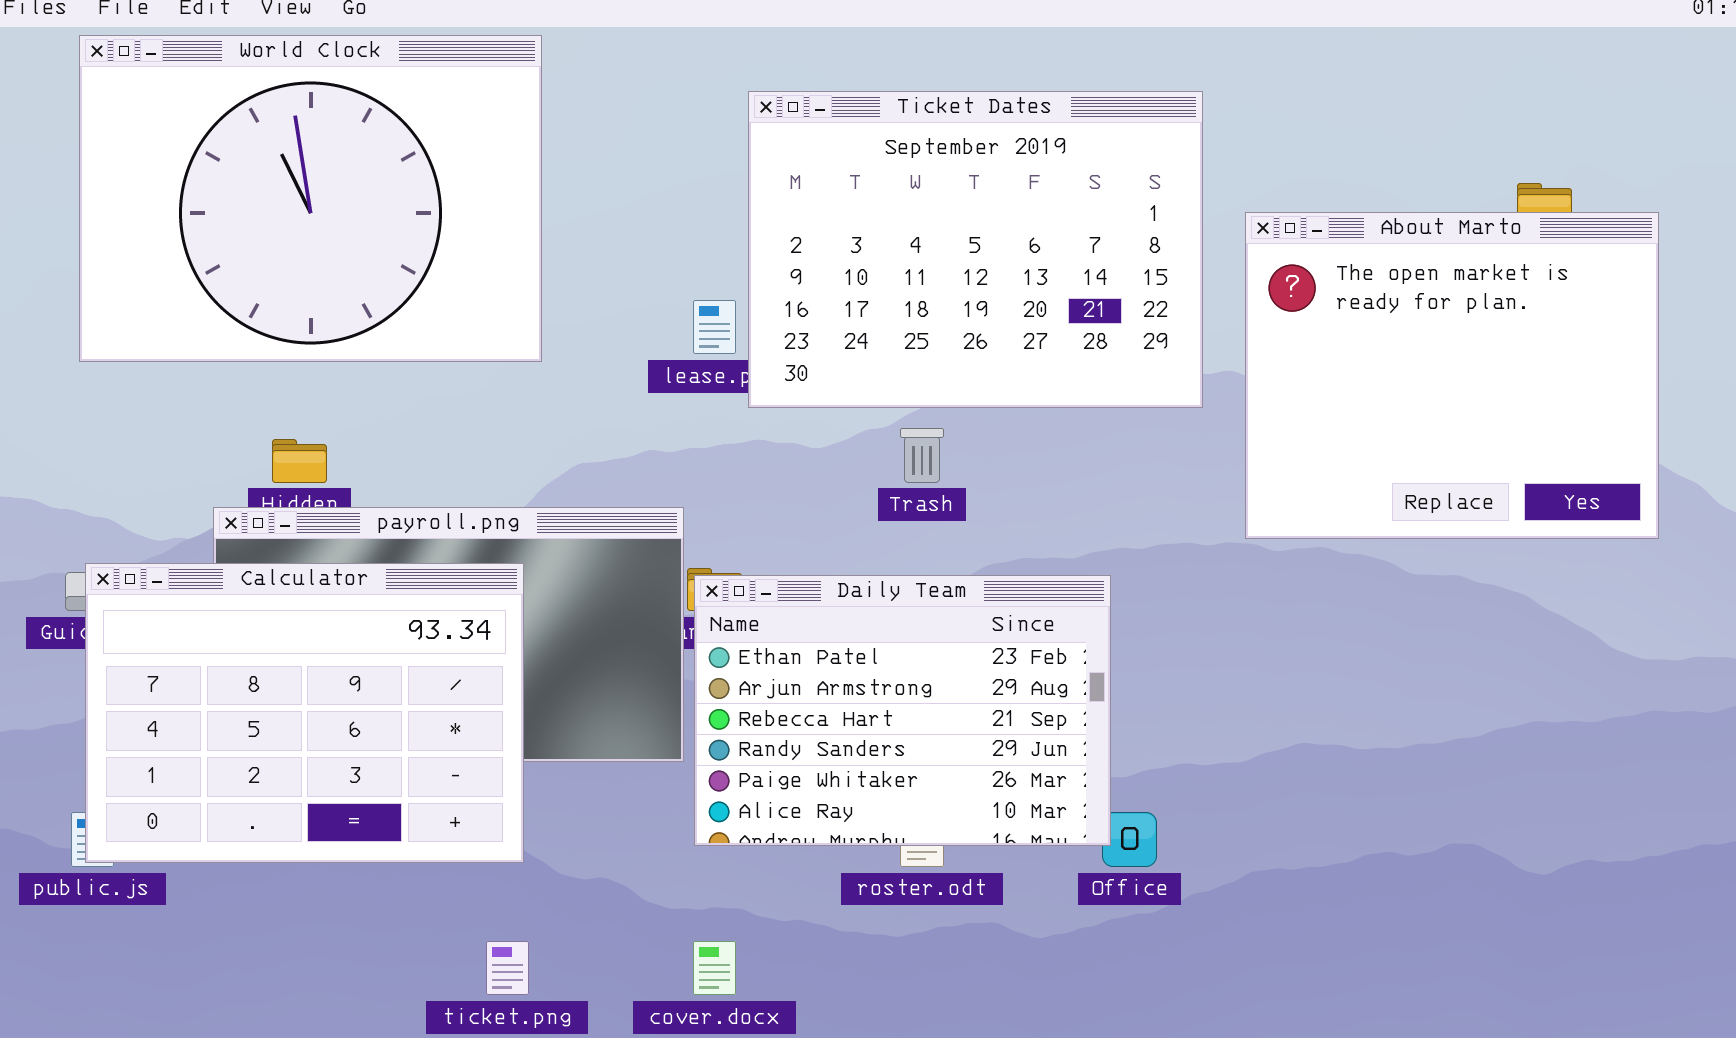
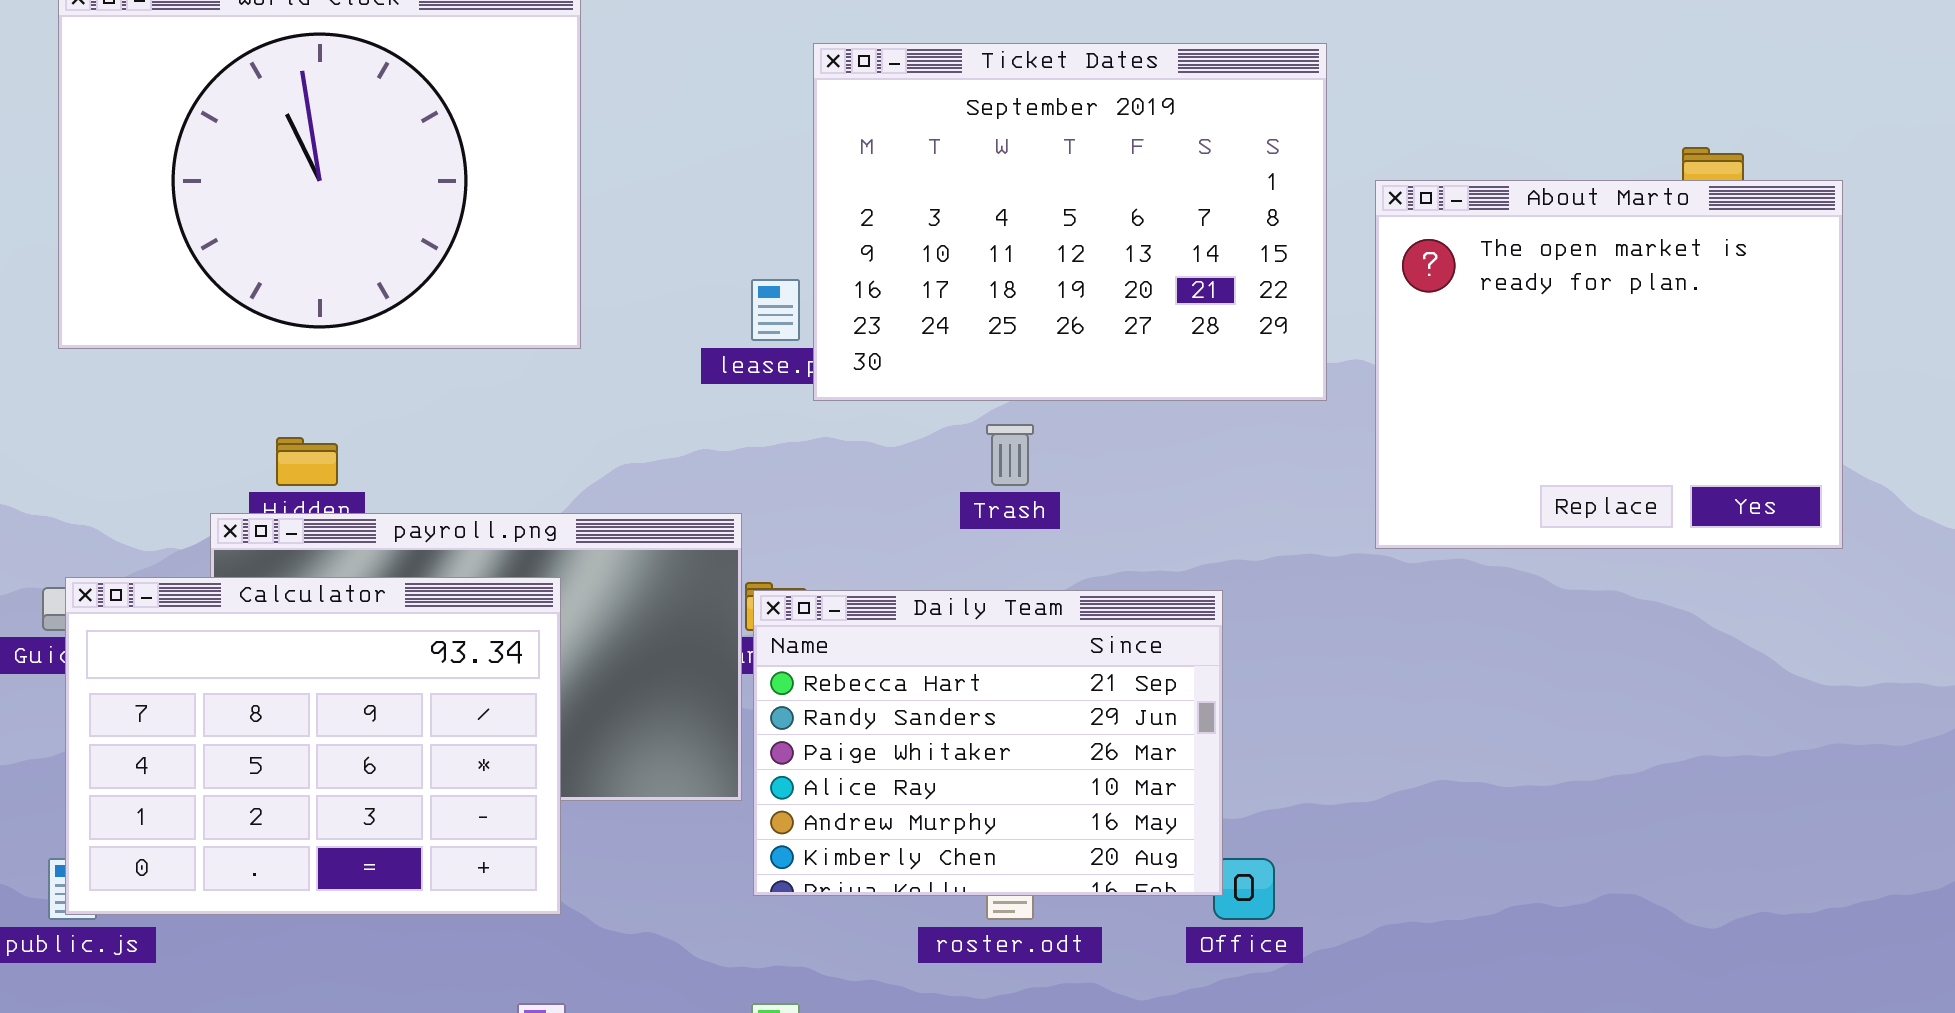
Daily Team: [694,575,1111,846] -> [753,590,1223,896], scrolled down 2 rows

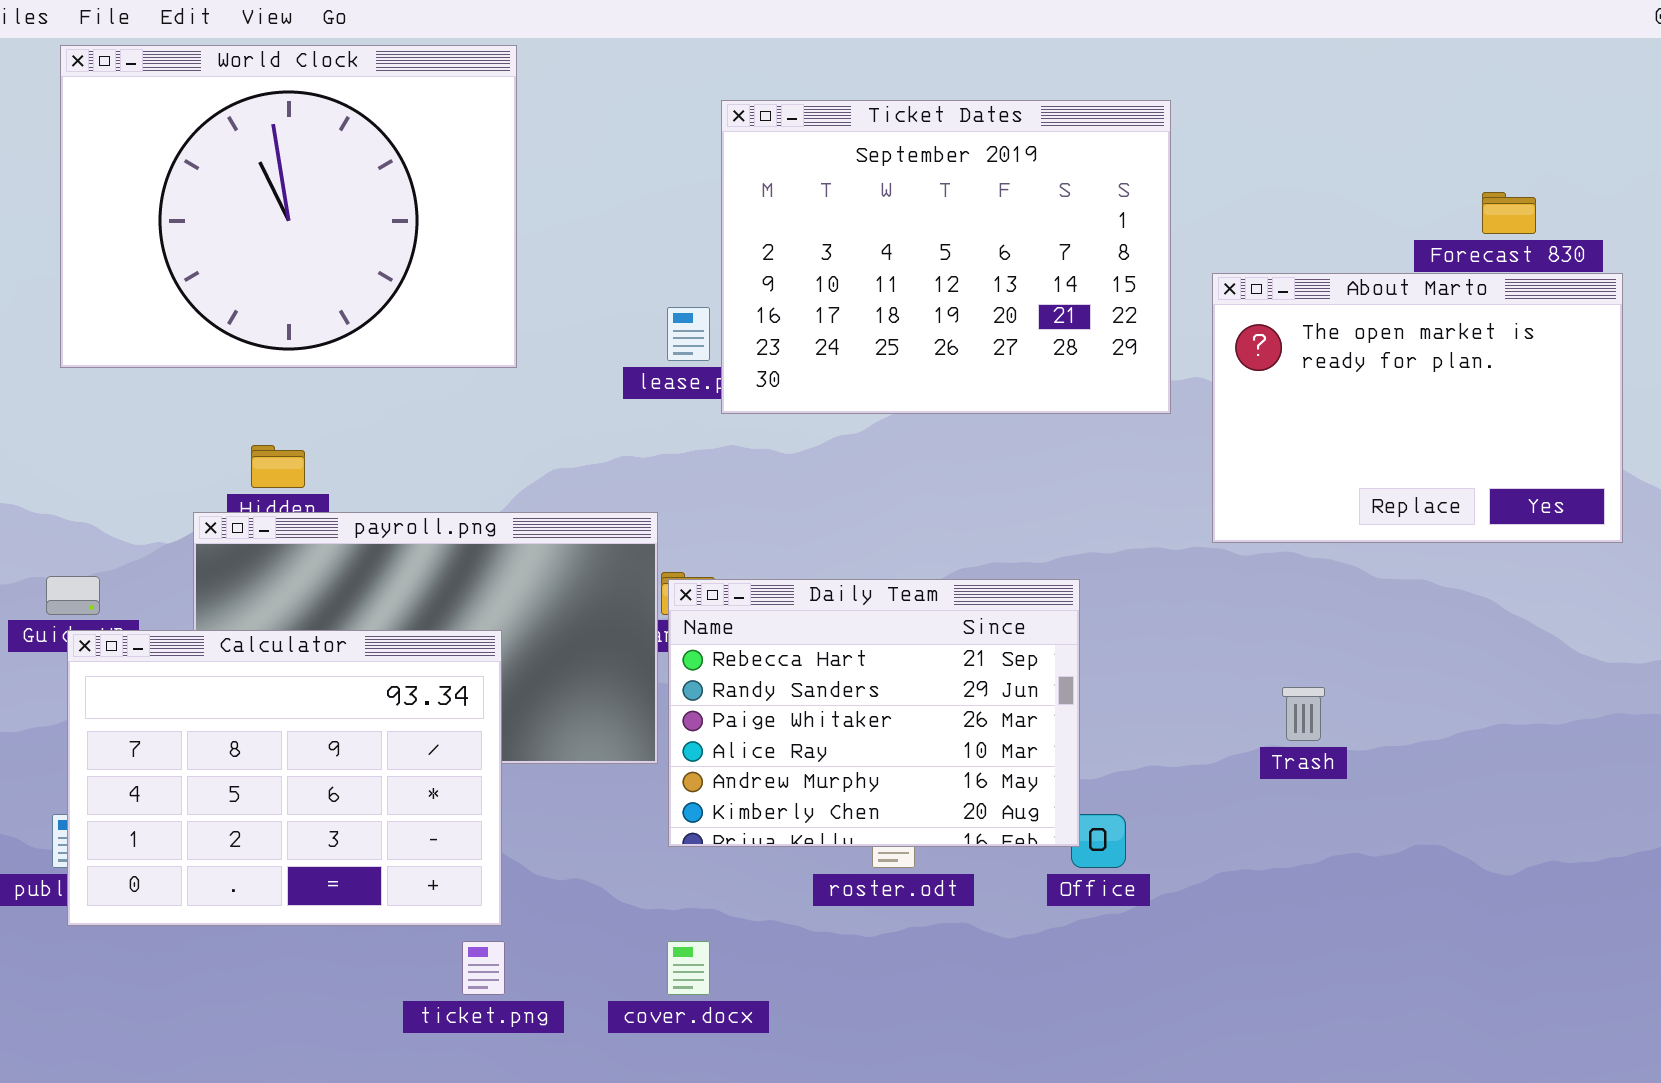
About Marto: [1375,180,1843,549] -> [1212,273,1623,543], resized
Trash: [986,424,1034,486] -> [1282,687,1325,741], moved
Calculator: [65,577,561,915] -> [67,630,502,926], moved

